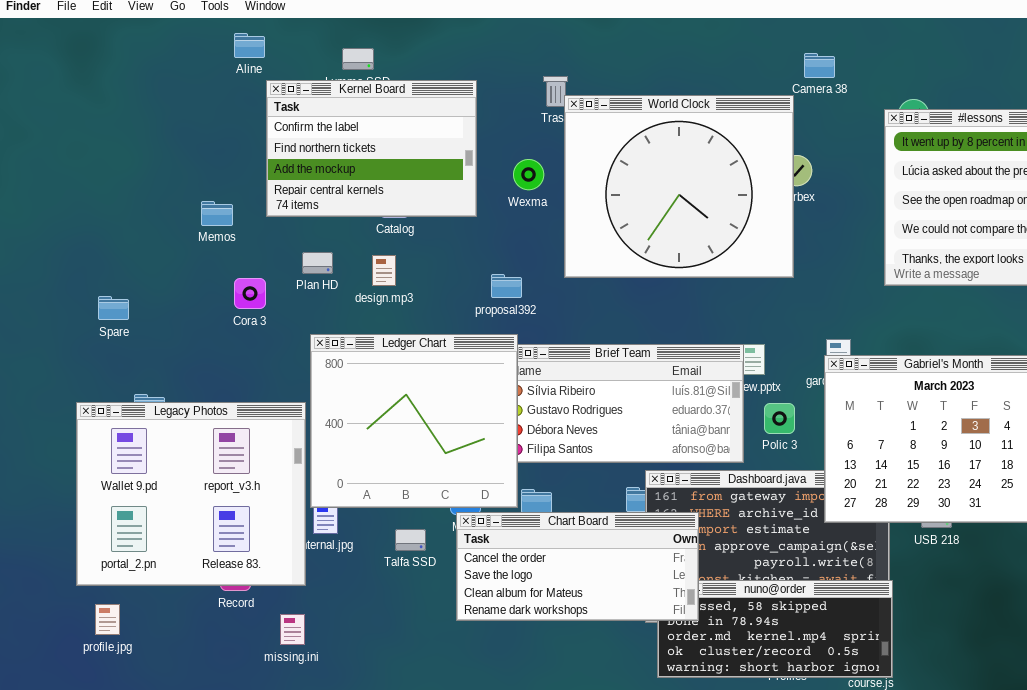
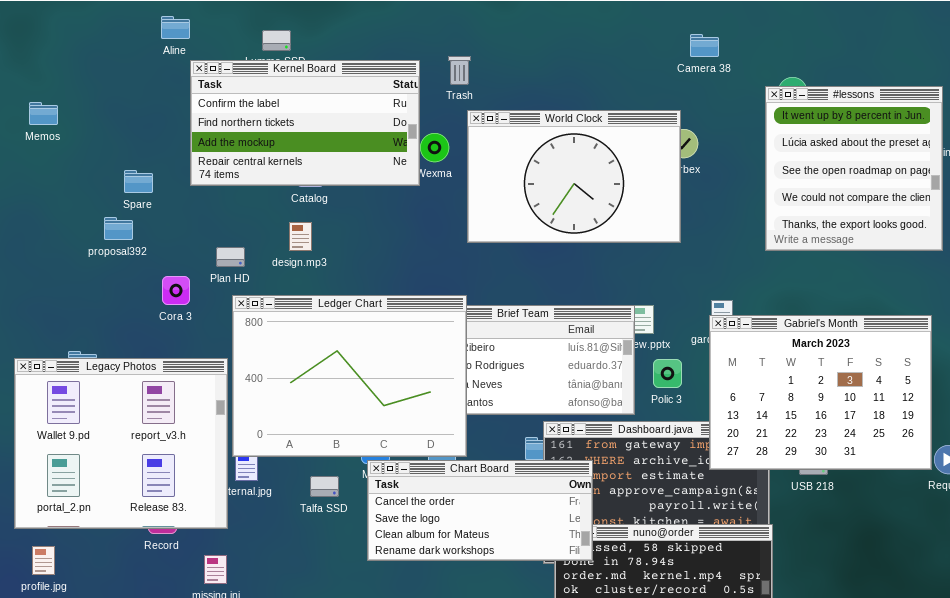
Kernel Board: [266,80,477,217] -> [190,60,420,186], resized
World Clock: [564,95,794,278] -> [467,110,681,243], resized
Memos: [201,201,233,226] -> [29,102,58,125], moved
Plan HD: [302,252,333,274] -> [216,247,245,267], moved
proposal392: [491,274,522,298] -> [104,217,133,240], moved
Cora 3: [234,278,266,309] -> [162,276,190,305], moved
Spare: [98,296,129,320] -> [124,170,153,193], moved
Ledger Chart: [310,334,518,508] -> [232,295,467,457], resized

